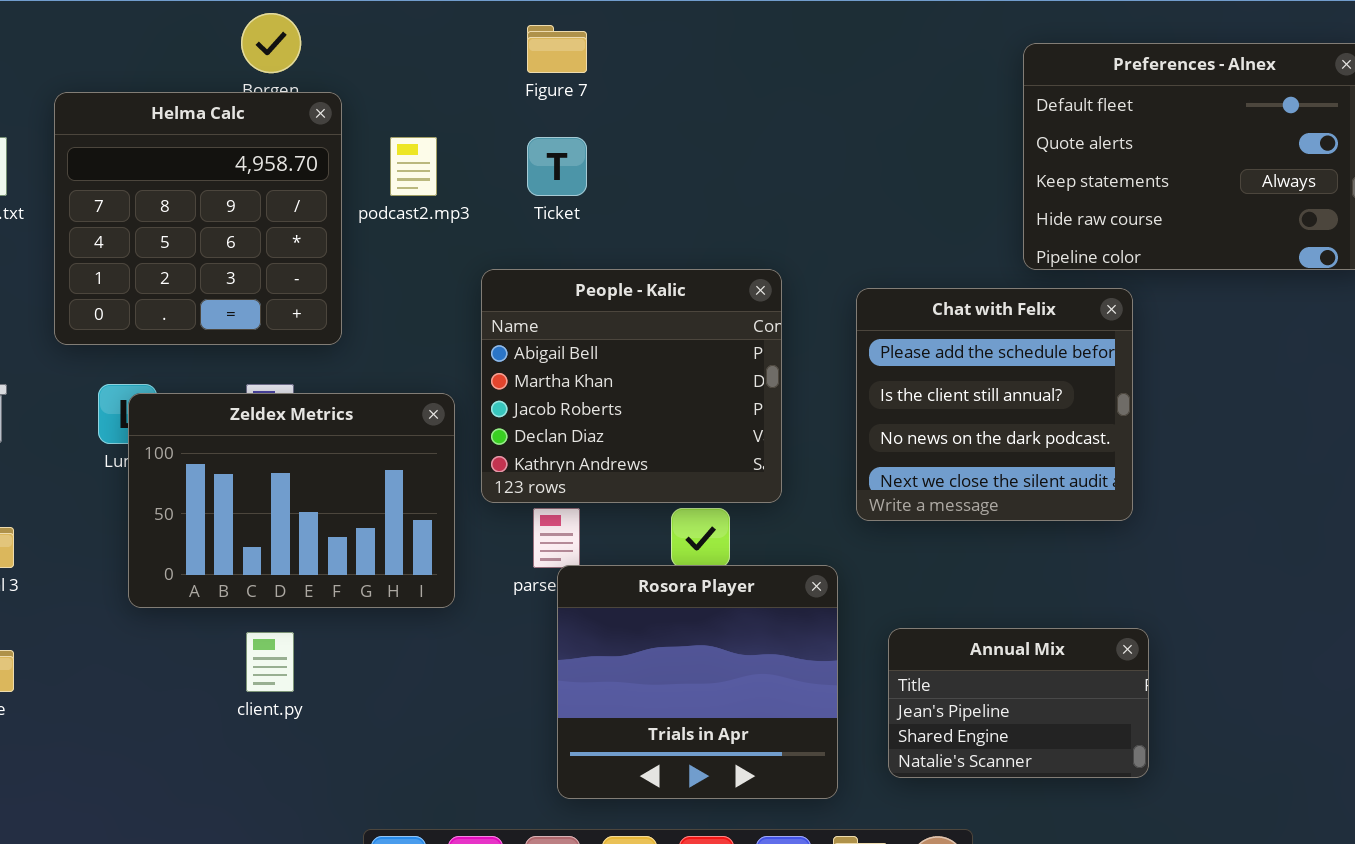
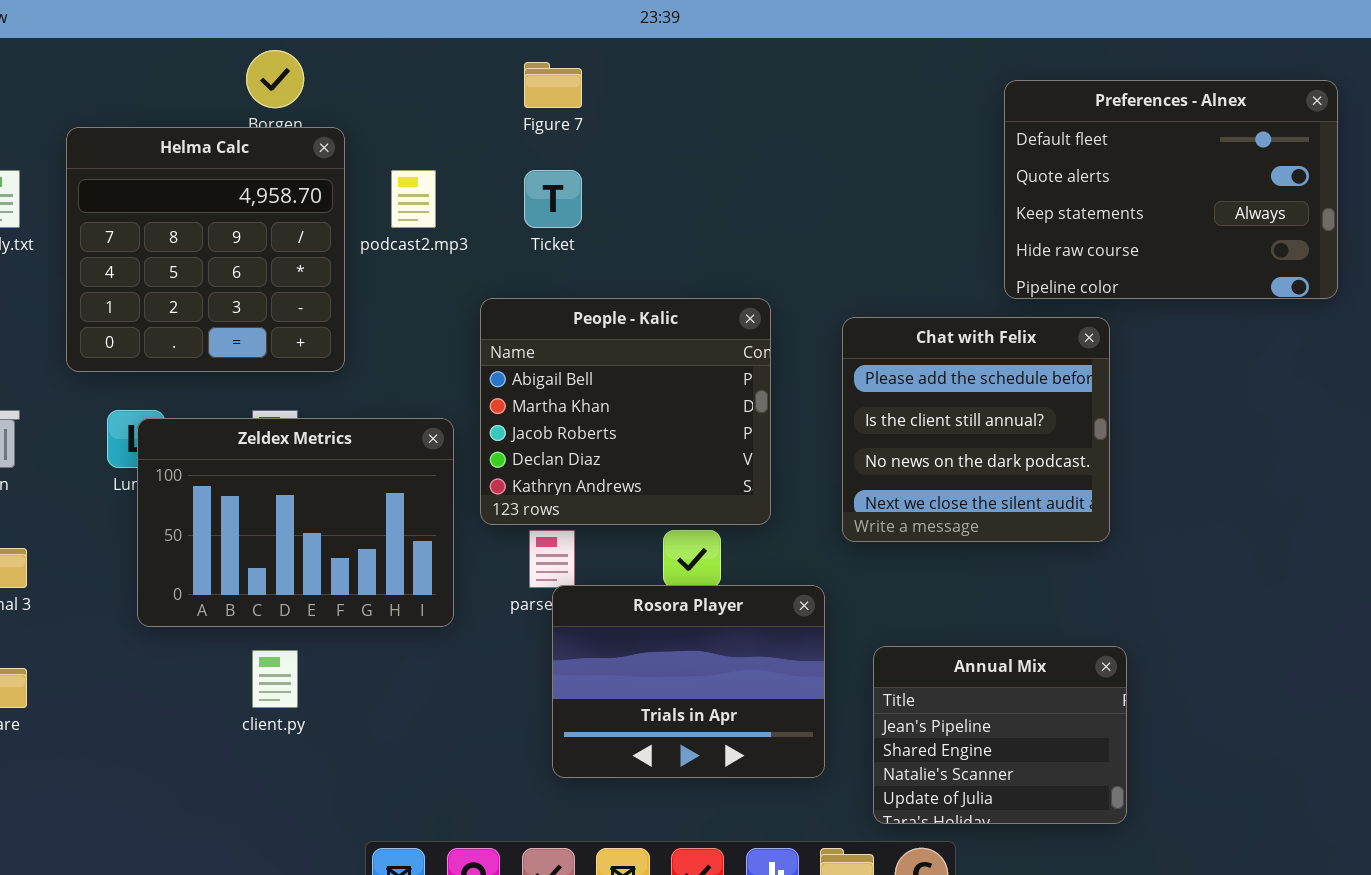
Rosora Player: [557,565,838,799] -> [552,585,825,778], resized
Annual Mix: [888,628,1149,778] -> [873,646,1127,824], resized

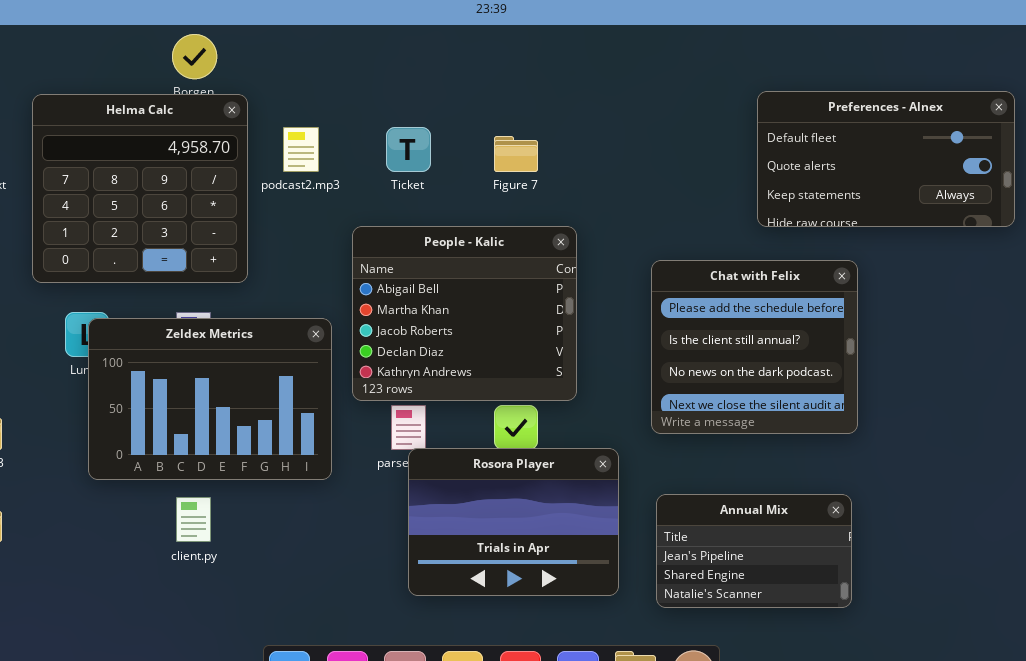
Figure 7: [524,62,582,108] -> [494,136,538,172], moved
Preferences - Alnex: [1004,80,1338,299] -> [757,91,1015,227], resized
Chat with Felix: [842,317,1110,542] -> [651,260,858,434], moved
Annual Mix: [873,646,1127,824] -> [656,494,852,608], resized

